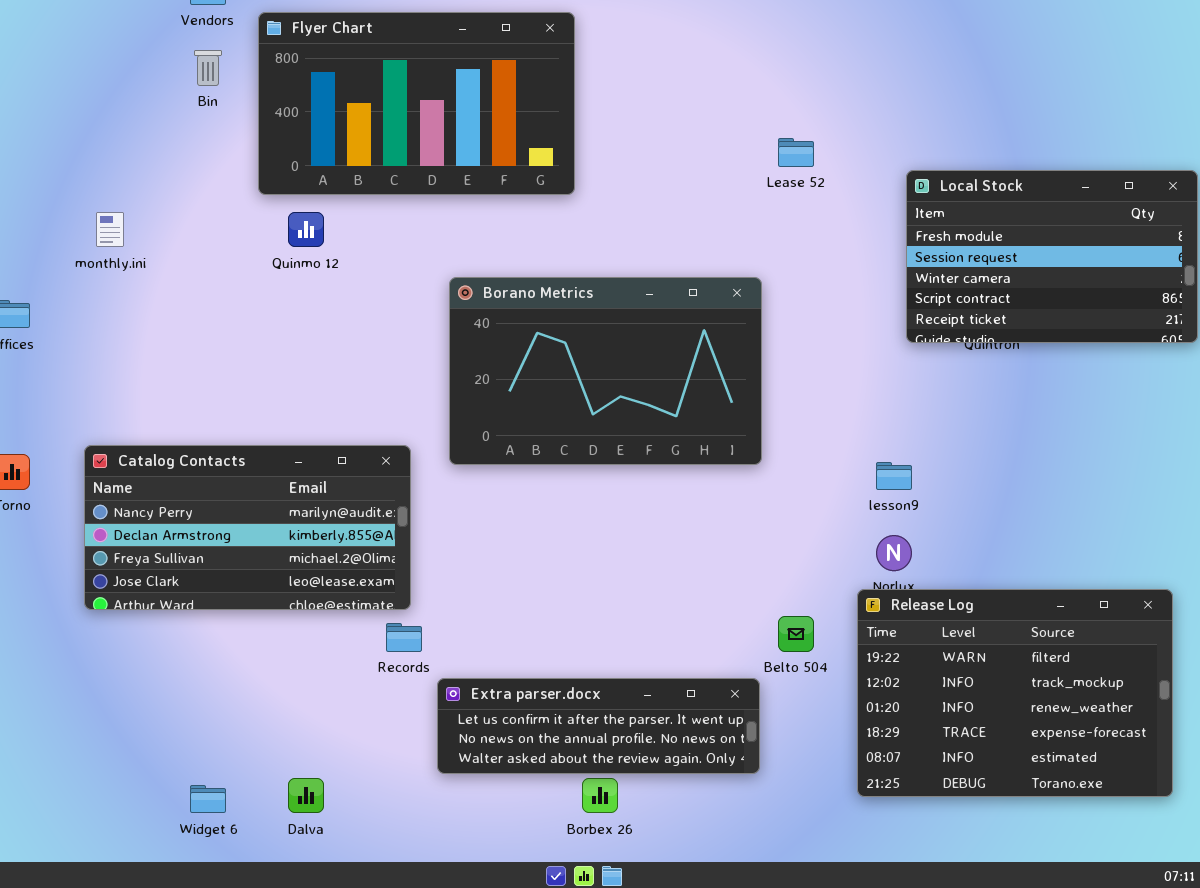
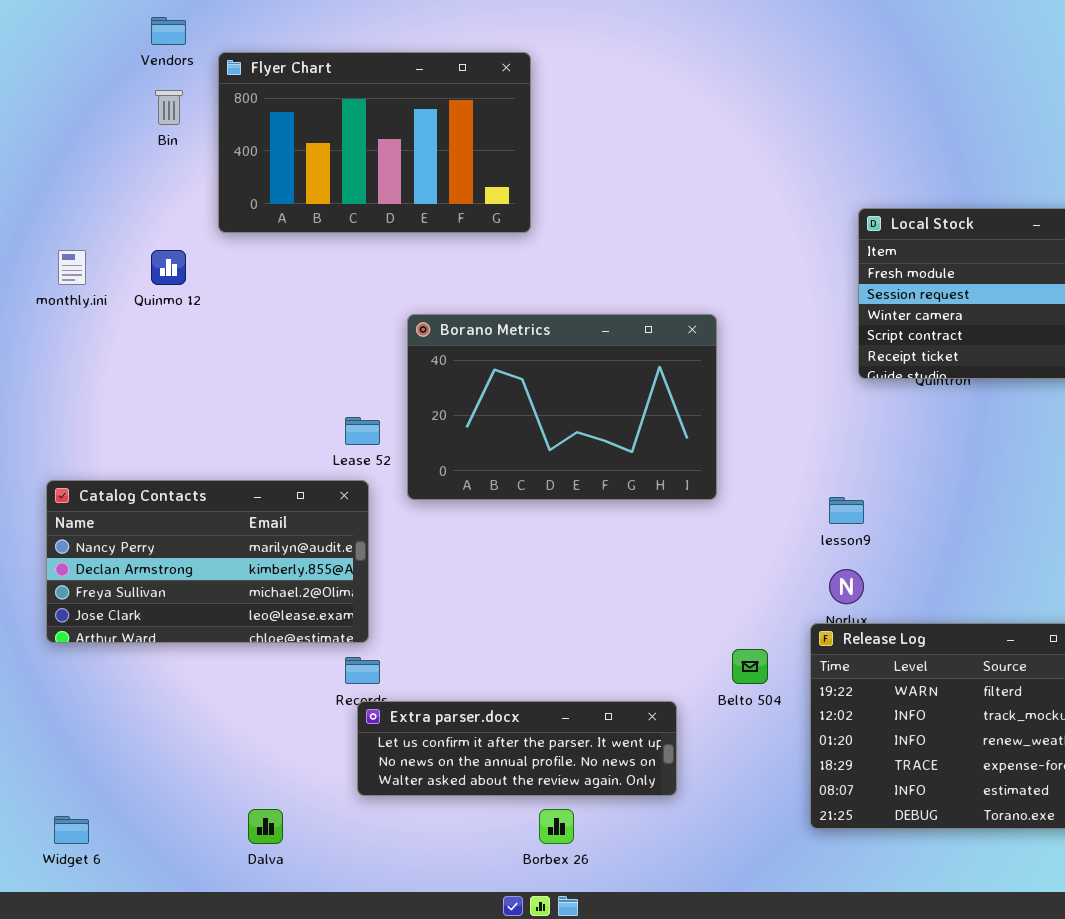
Lease 52: [778,138,814,167] -> [345,417,380,445], moved
Quinmo 12: [288,212,324,247] -> [151,250,186,285], moved
Extra parser.docx: [437,678,760,774] -> [357,701,677,796], moved
Widget 6: [190,785,226,813] -> [54,816,89,844], moved

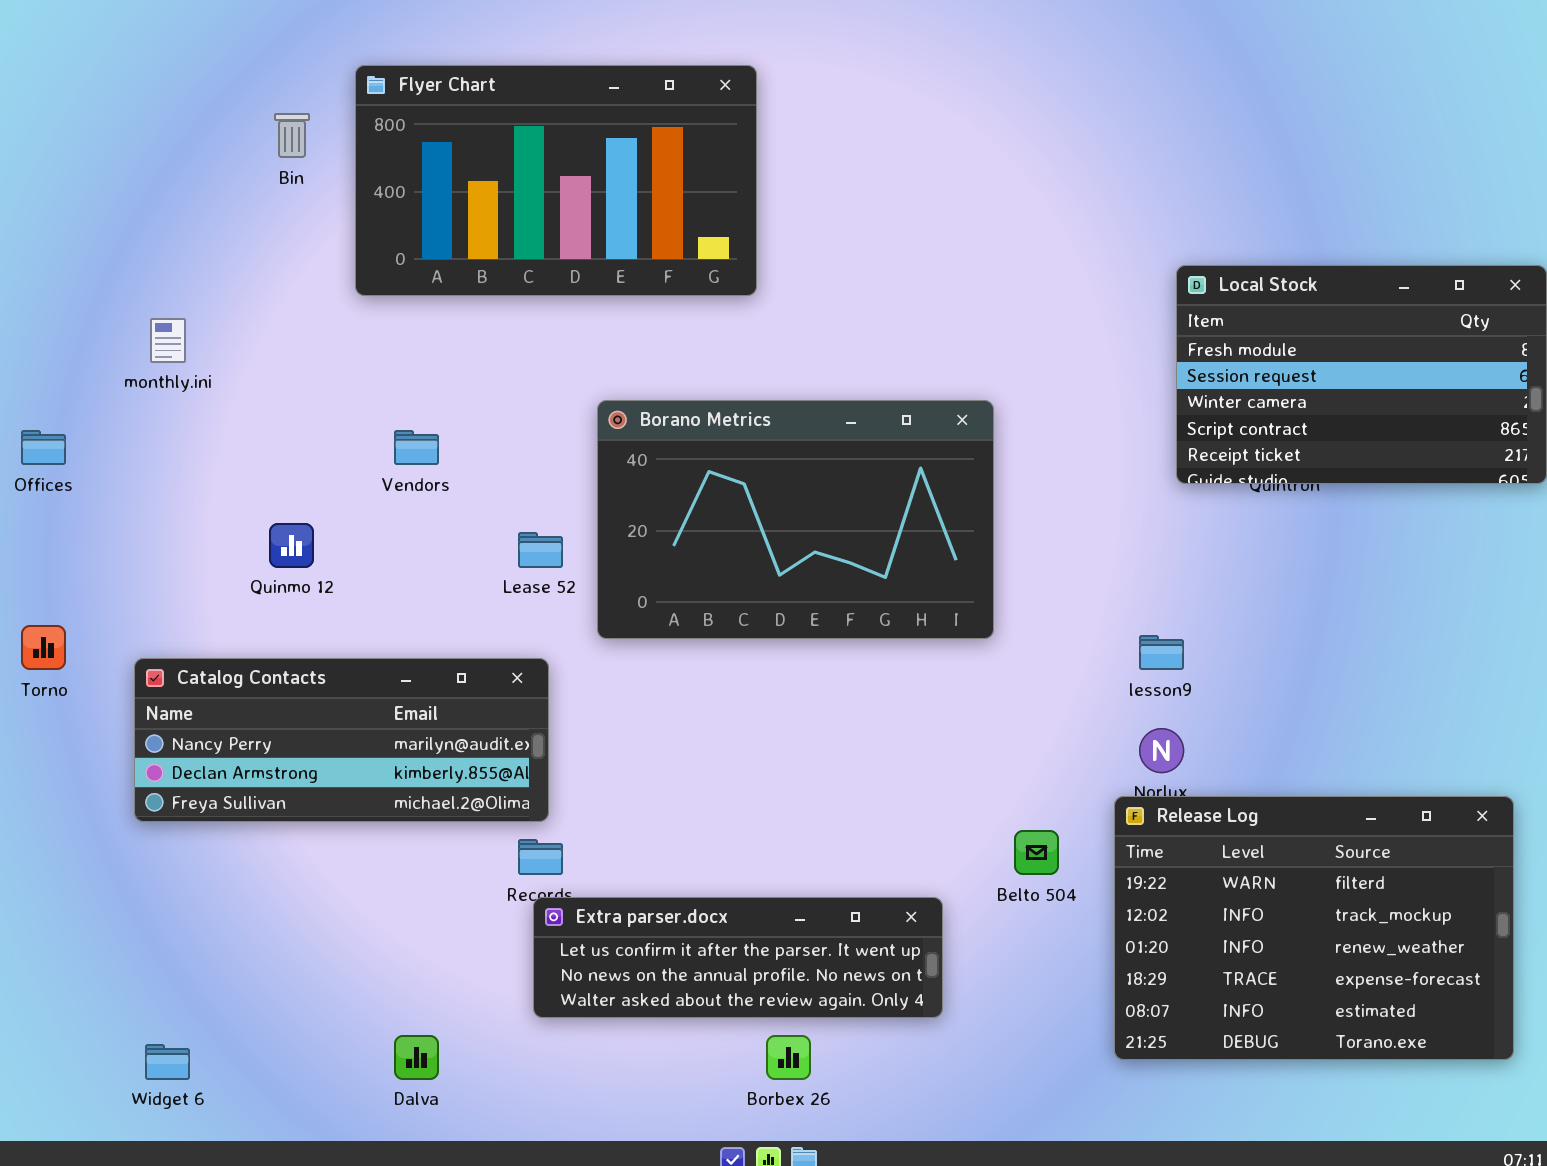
Vendors: [151,17,186,45] -> [394,430,439,465], moved
Quinmo 12: [151,250,186,285] -> [269,523,314,568], moved
Catalog Contacts: [46,480,369,643] -> [134,658,549,822], resized

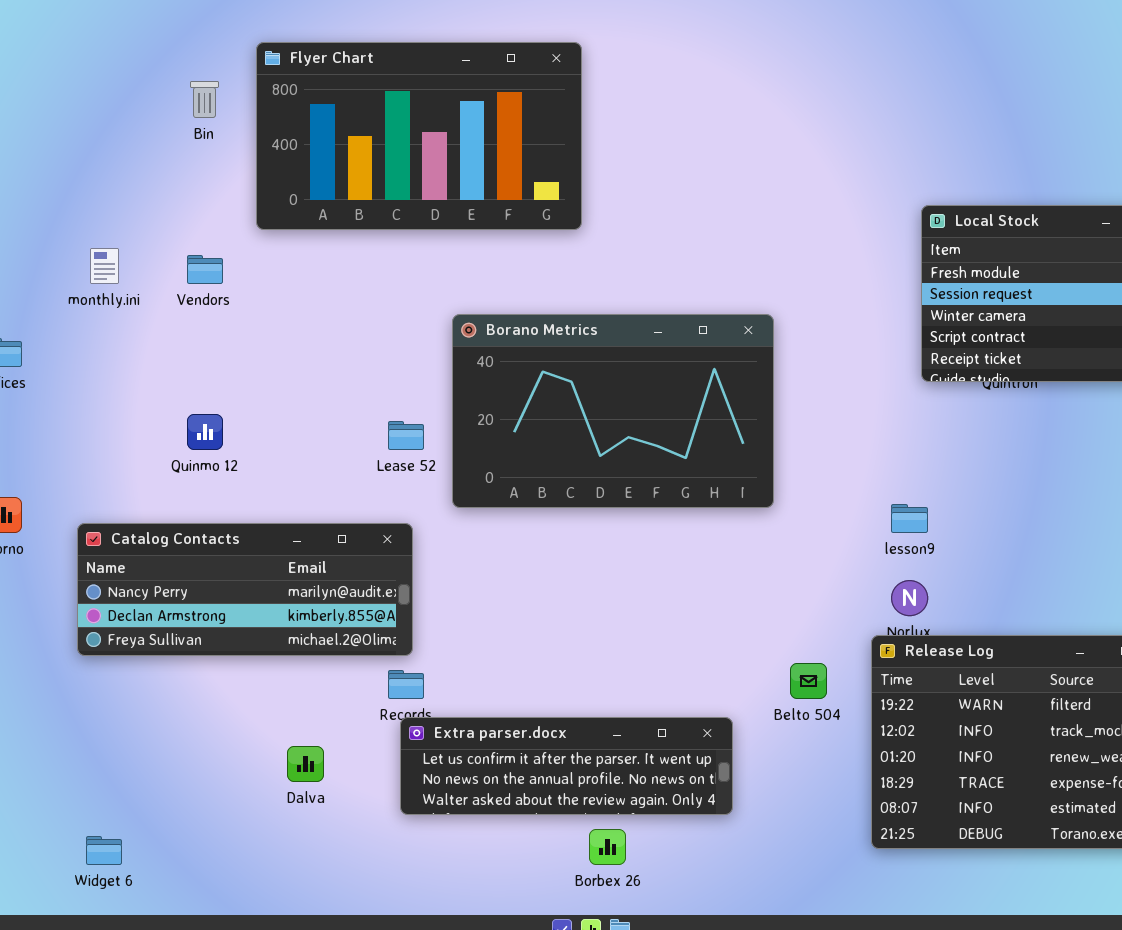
Vendors: [394,430,439,465] -> [187,255,223,284], moved
Dalva: [394,1035,439,1080] -> [287,746,324,782], moved

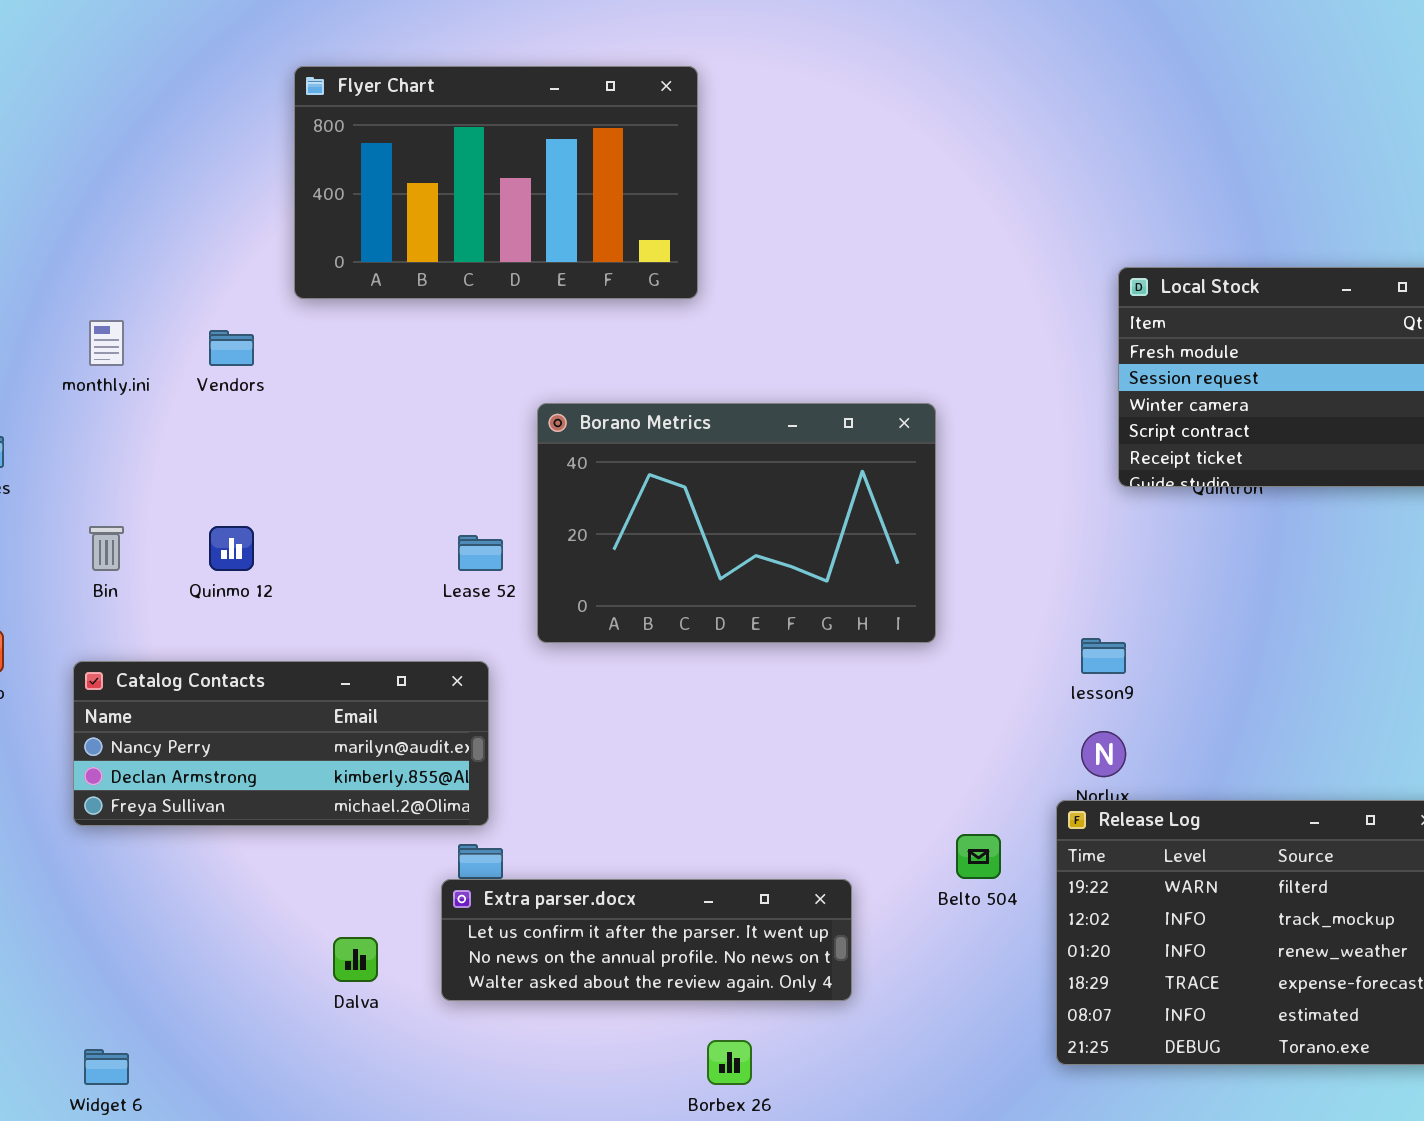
Bin: [190,81,219,118] -> [89,526,124,571], moved
Extra parser.docx: [400,717,733,815] -> [441,879,852,1001], moved

